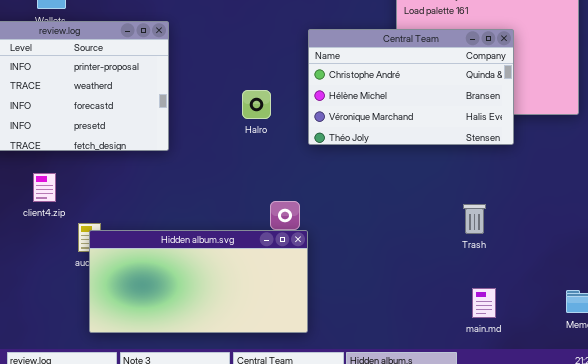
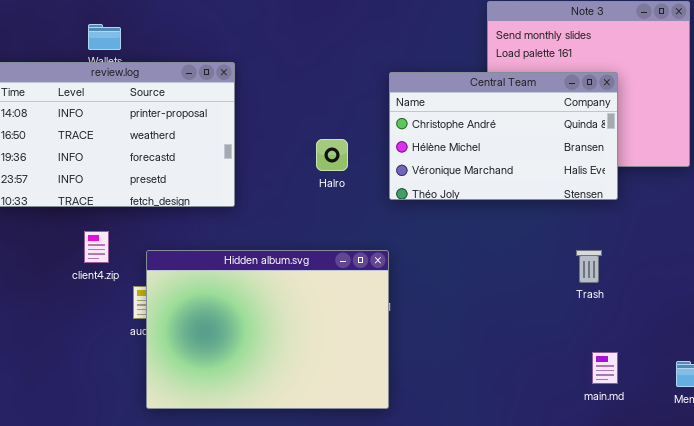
Trash: [463,204,486,234] -> [576,250,602,283], moved
Hidden album.svg: [89,230,308,333] -> [146,250,389,409], resized
main.md: [472,288,496,318] -> [592,352,618,384], moved

